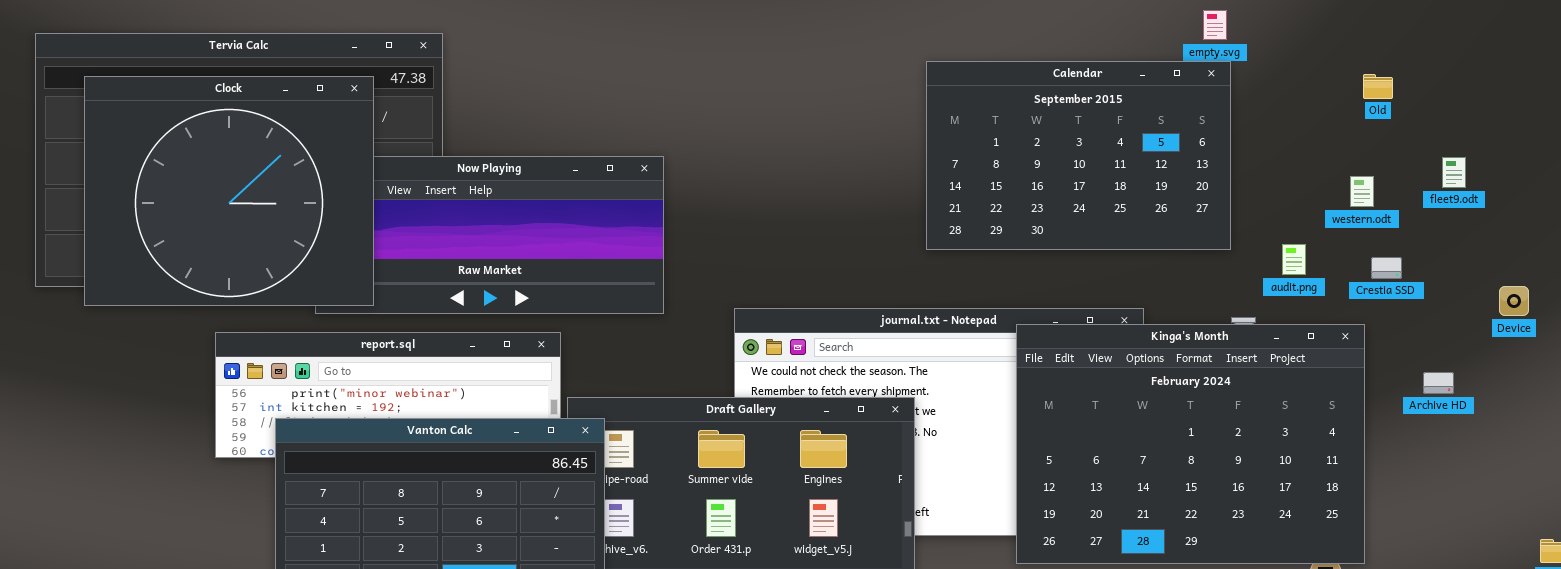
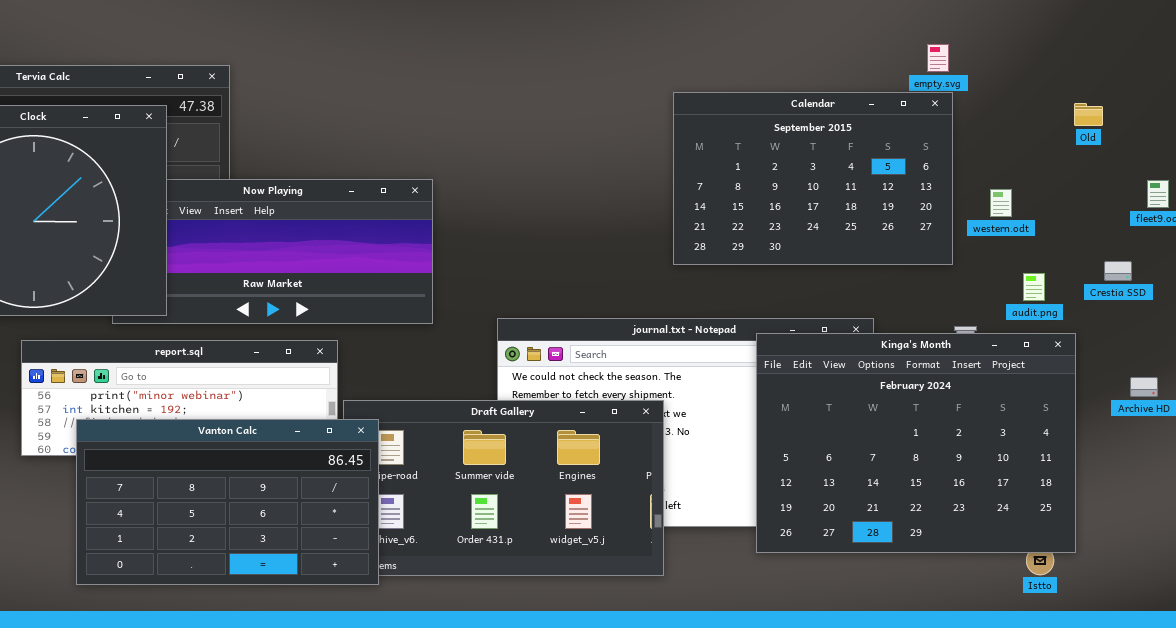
western.odt: [1350,176,1374,207] -> [990,189,1012,217], moved
audit.png: [1282,244,1306,275] -> [1023,273,1045,301], moved
Crestia SSD: [1371,257,1402,279] -> [1104,261,1132,281], moved

